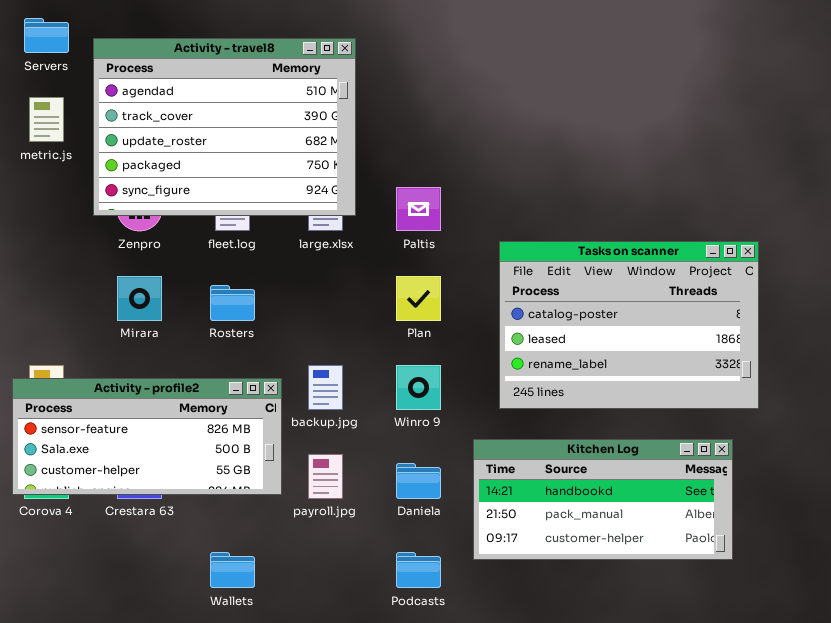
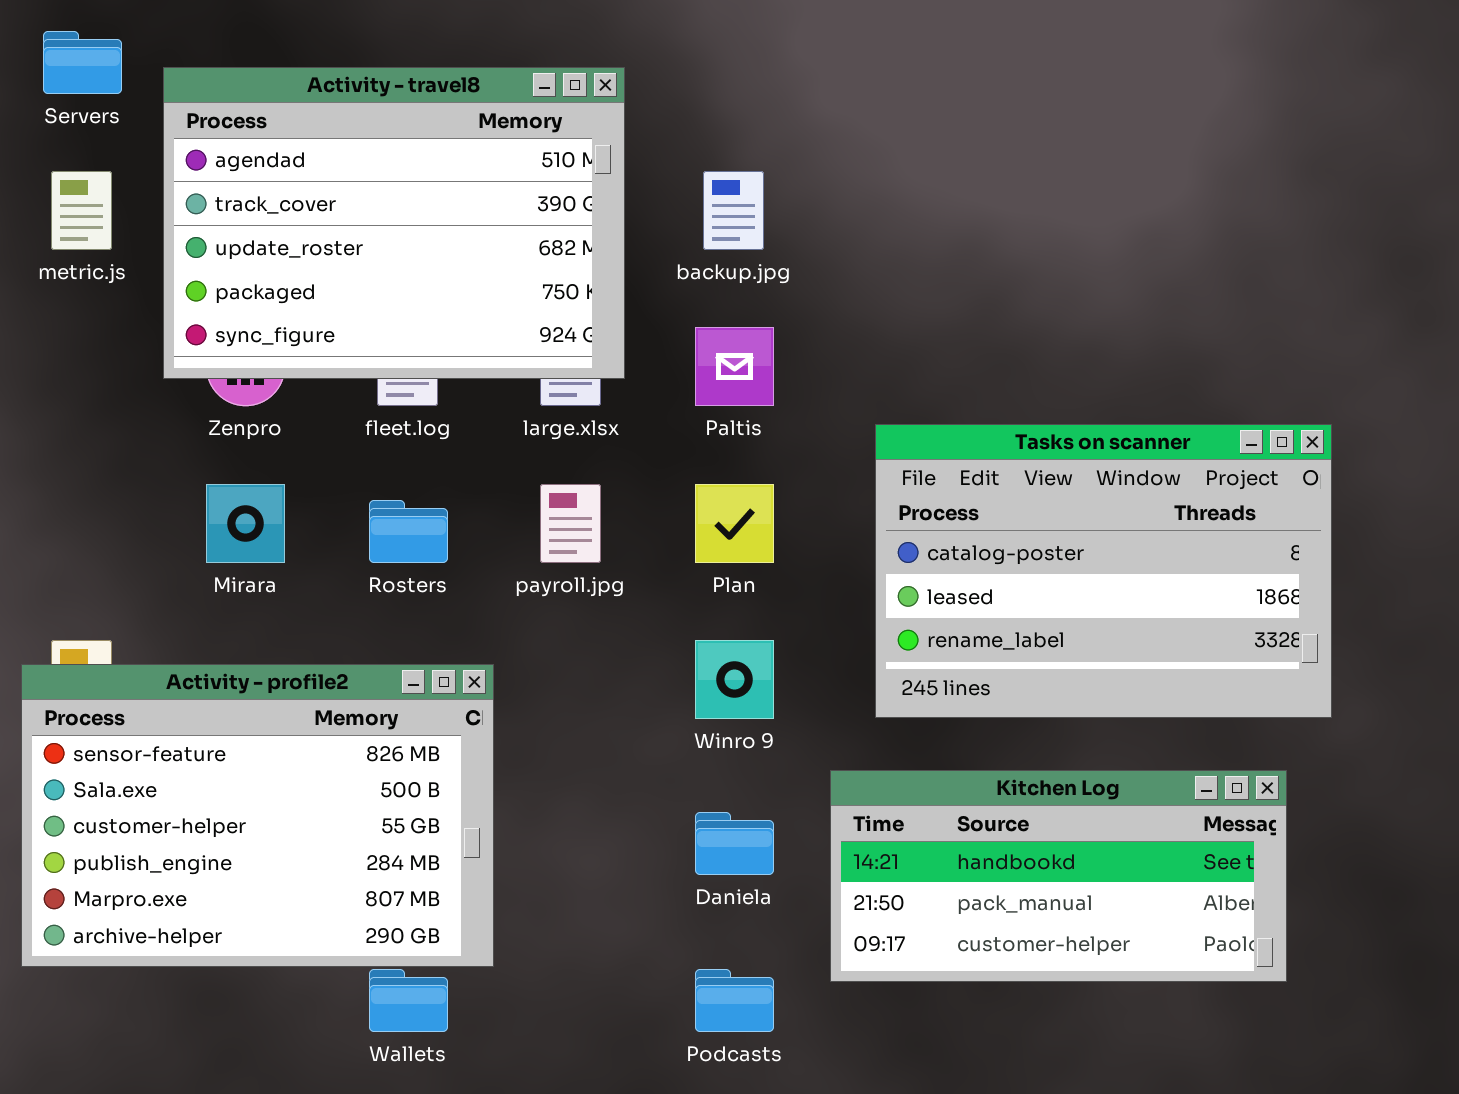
backup.jpg: [308,365,343,410] -> [703,171,764,250], moved
Activity - profile2: [12,378,282,495] -> [21,664,494,967], resized
payroll.jpg: [308,454,343,499] -> [540,484,601,563], moved

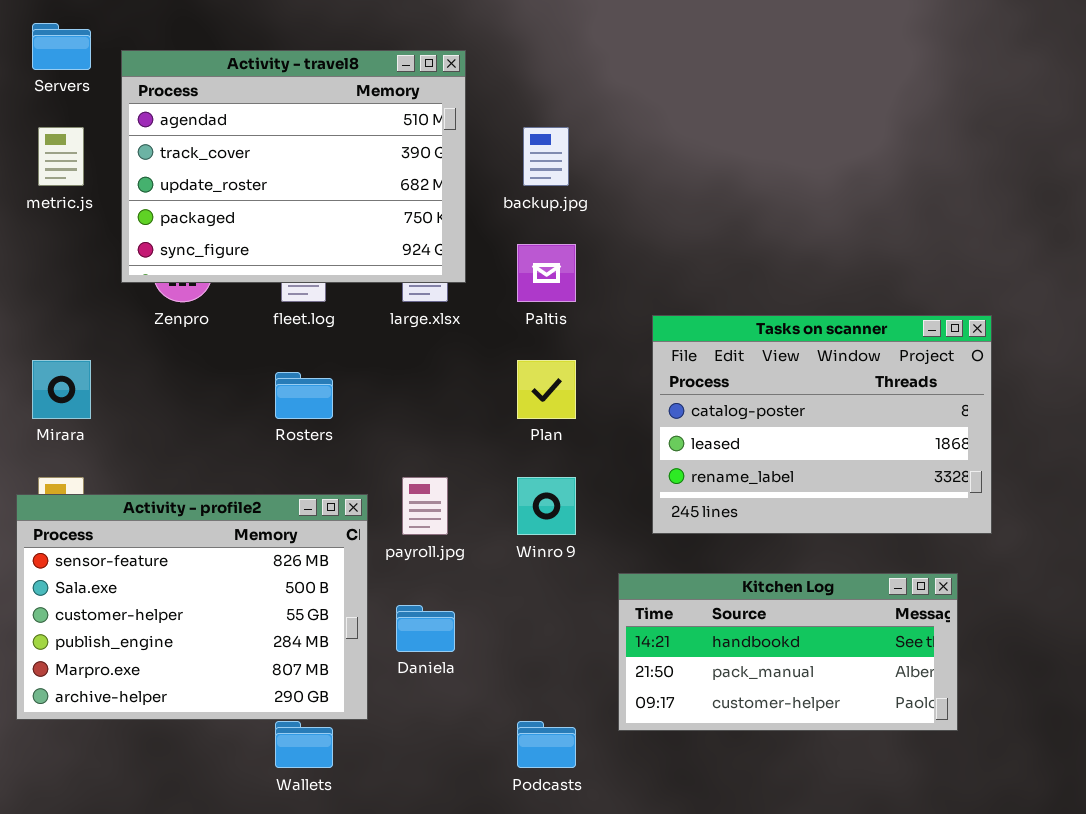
Mirara: [206,484,285,563] -> [32,360,91,419], moved
payroll.jpg: [540,484,601,563] -> [402,477,448,535], moved
Daniela: [695,812,774,875] -> [396,605,455,652], moved

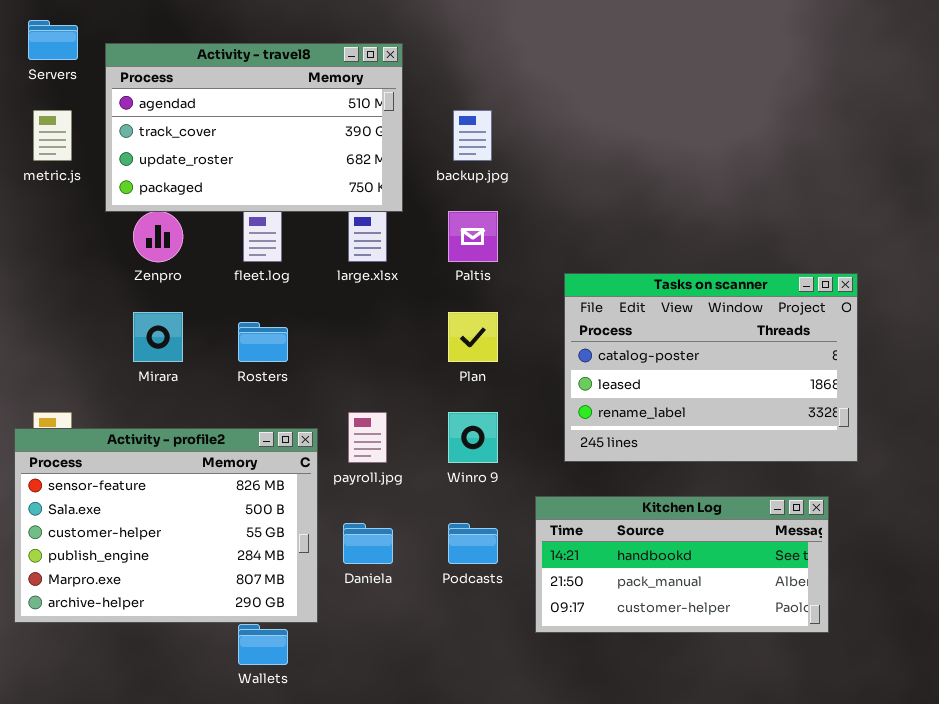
Activity - travel8: [121,50,466,283] -> [105,43,403,212], resized
Mirara: [32,360,91,419] -> [133,312,183,362], moved
Podcasts: [517,721,576,768] -> [448,523,498,564], moved

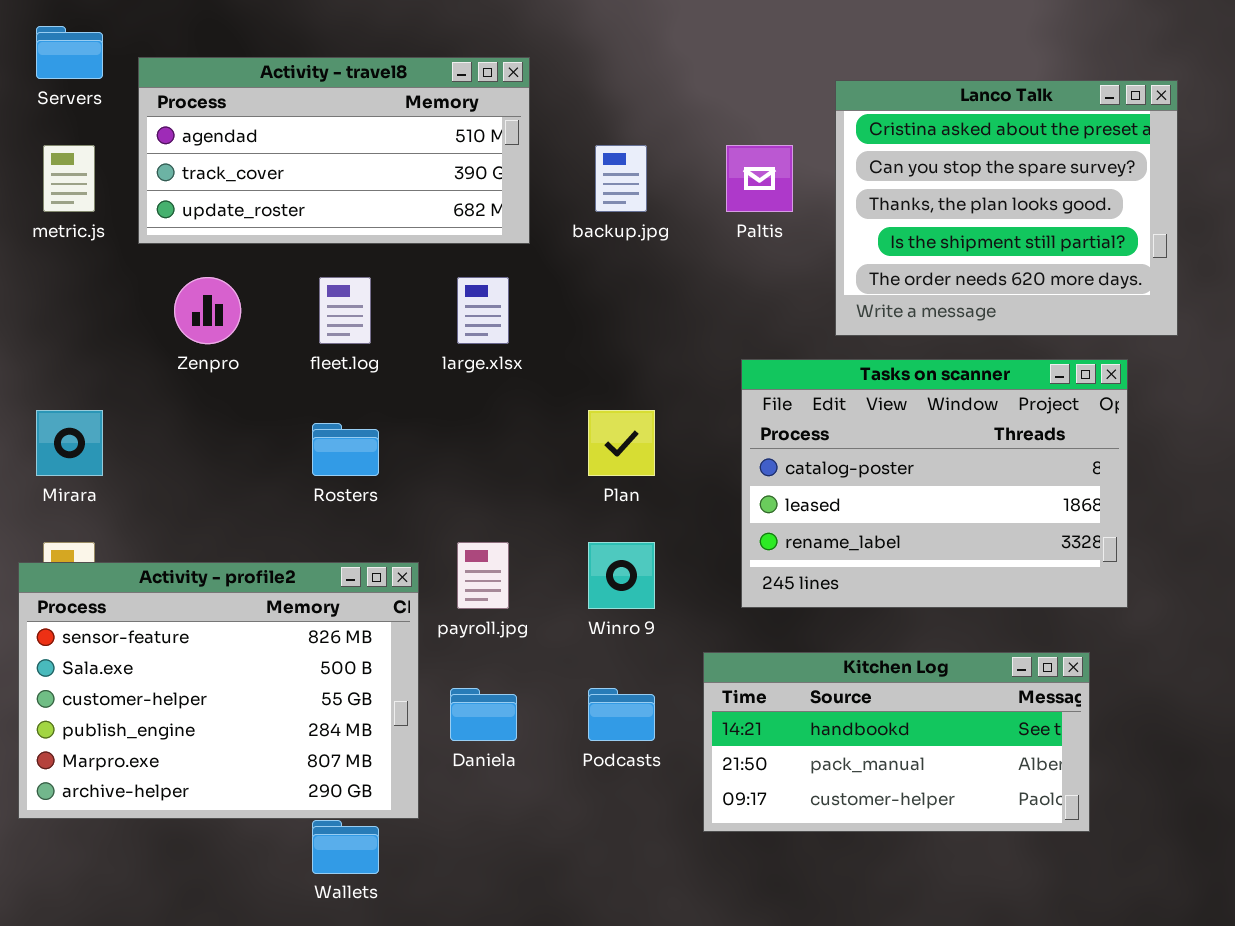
Activity - travel8: [105,43,403,212] -> [138,57,530,244], resized
Lanco Talk: none -> [835,80,1178,336], opened
Paltis: [448,211,498,262] -> [726,145,793,212], moved
Mirara: [133,312,183,362] -> [36,410,103,476], moved

